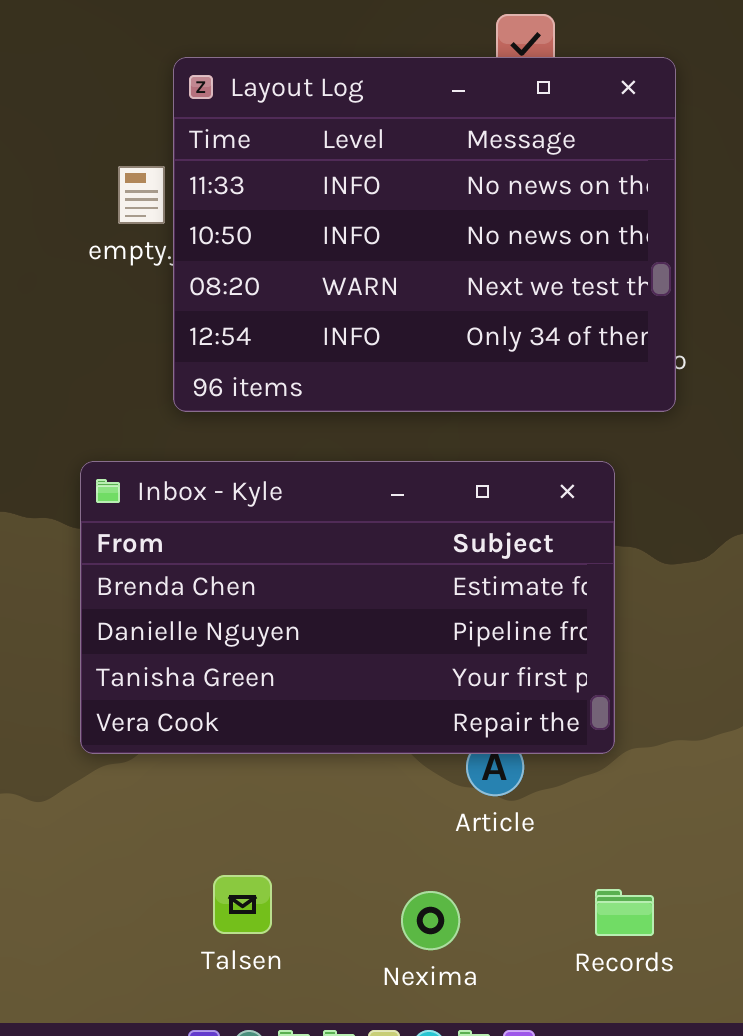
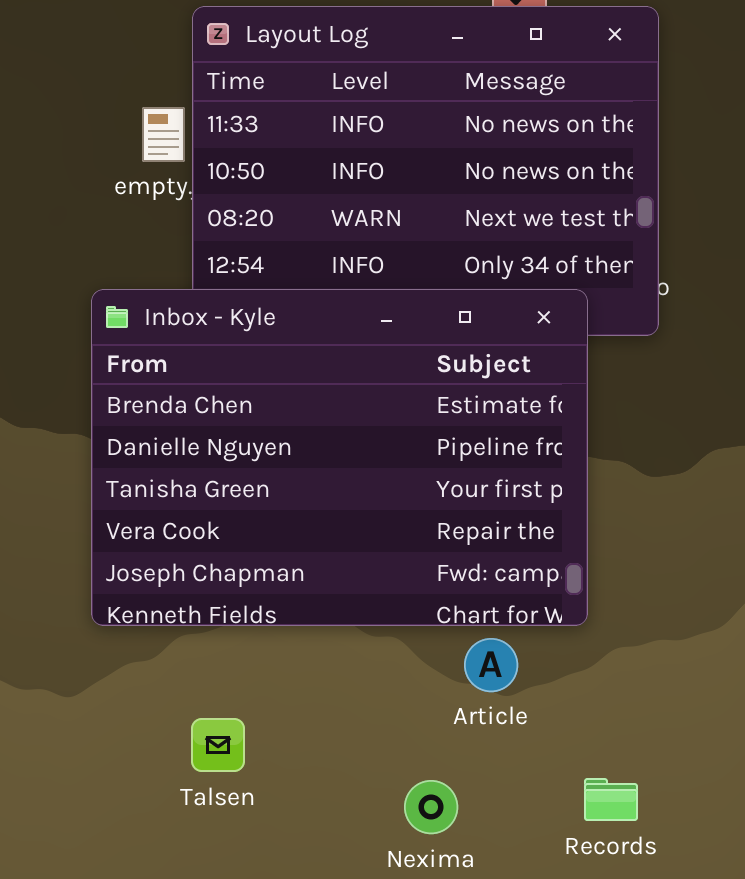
Inbox - Kyle: [80,461,615,754] -> [91,289,588,626], moved, resized
Talsen: [213,875,272,934] -> [191,718,245,772], moved

